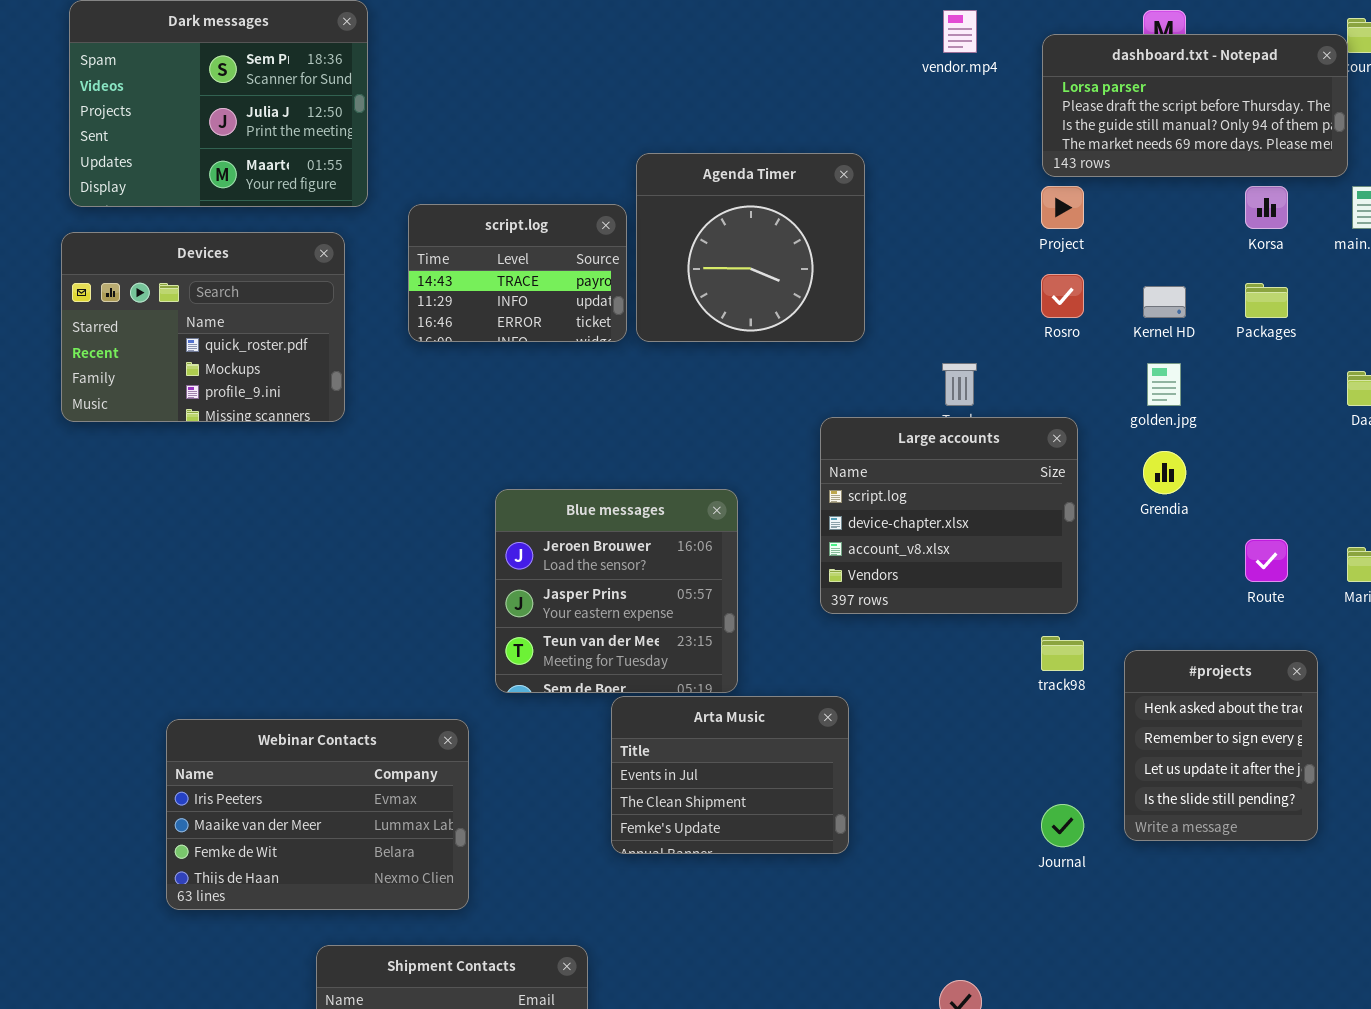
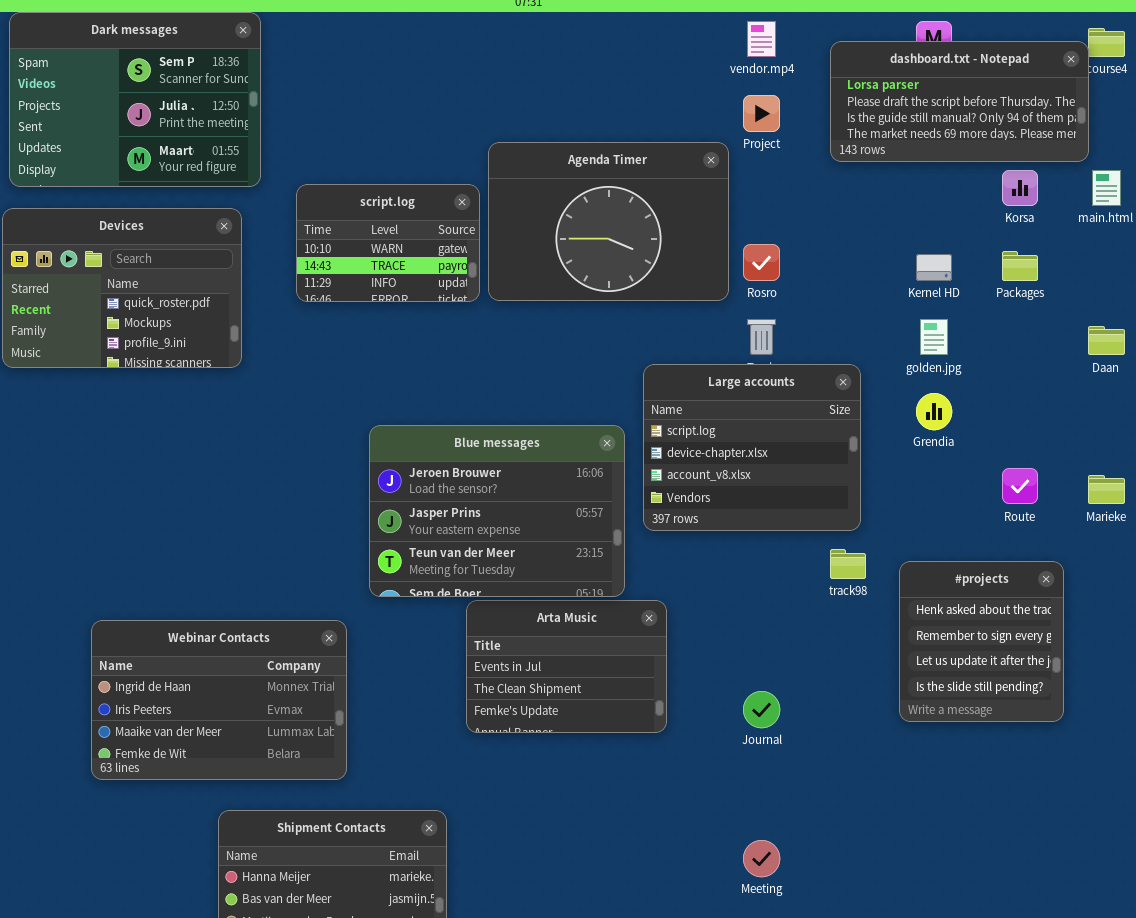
Agenda Timer: [636,153,865,342] -> [488,142,729,301], resized
Project: [1041,186,1084,229] -> [743,95,780,132], moved
script.log: [408,204,627,342] -> [296,184,480,302], scrolled up 1 row
Rosro: [1041,274,1084,318] -> [743,244,780,281], moved
Blue messages: [495,489,738,693] -> [369,425,625,597], resized
Webinar Contacts: [166,719,469,910] -> [91,620,347,780], scrolled up 1 row
Journal: [1041,804,1084,847] -> [743,691,780,728], moved

